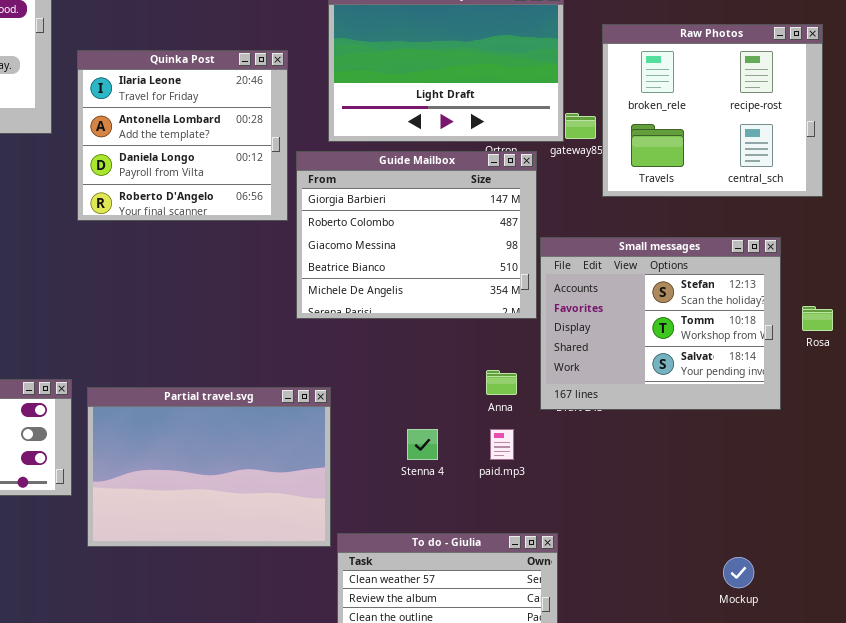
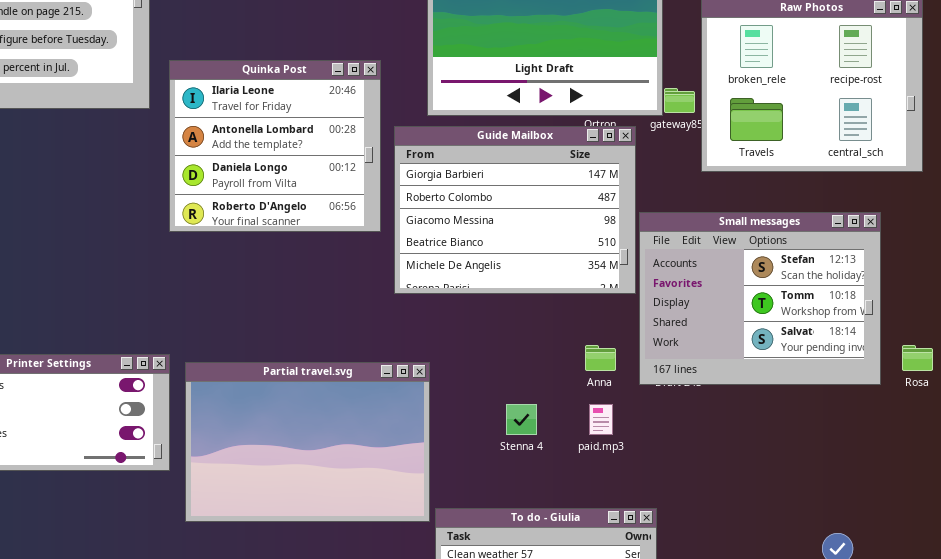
Quinka Post: [77,50,288,221] -> [169,60,381,232], moved
Rosa: [802,306,833,331] -> [902,345,933,371], moved

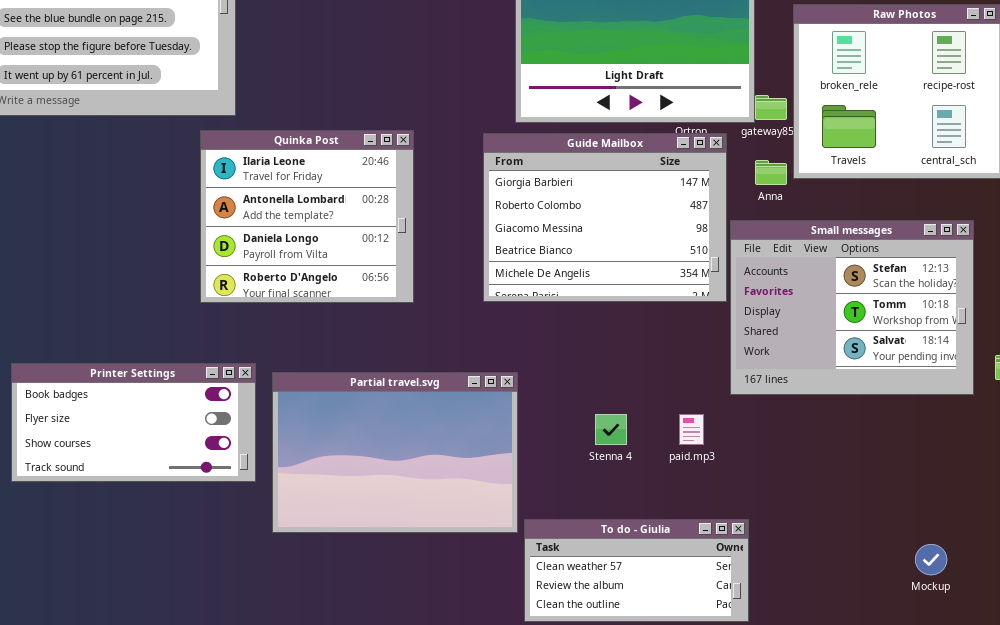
Quinka Post: [169,60,381,232] -> [200,130,414,303], moved
Anna: [585,345,616,371] -> [755,160,787,185], moved

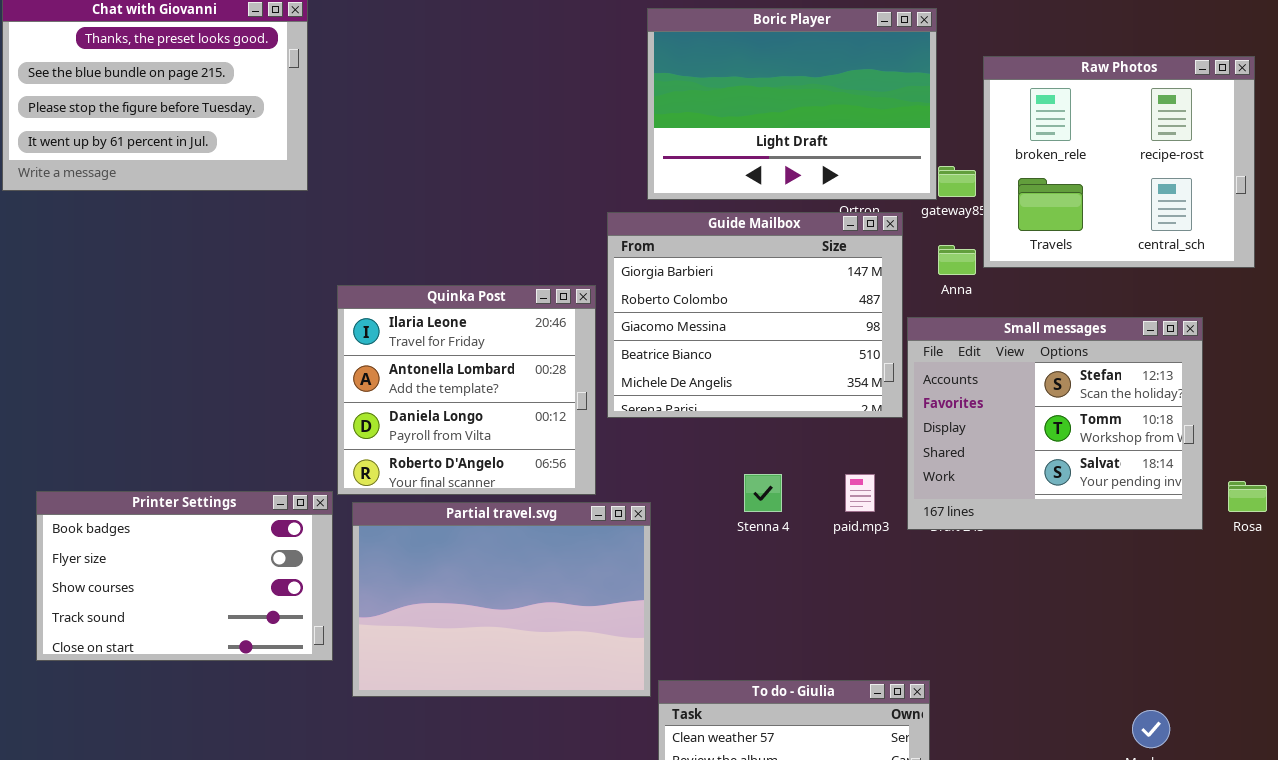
Quinka Post: [200,130,414,303] -> [337,285,596,495], moved
Printer Settings: [11,363,256,482] -> [36,491,333,661], resized
Stenna 4: [595,414,627,445] -> [744,474,782,512], moved
paid.mp3: [679,414,704,445] -> [845,474,875,512], moved

